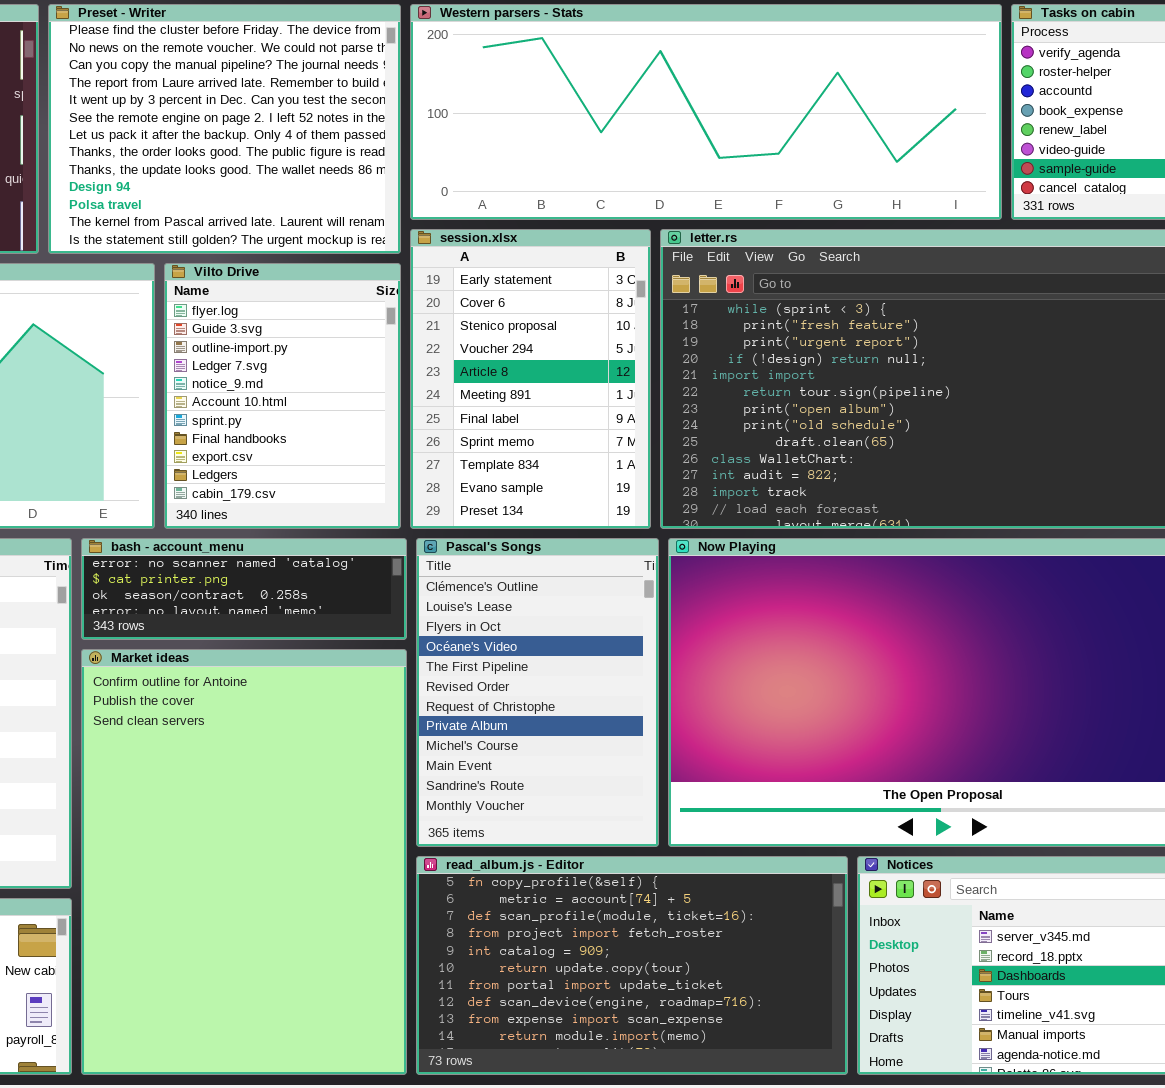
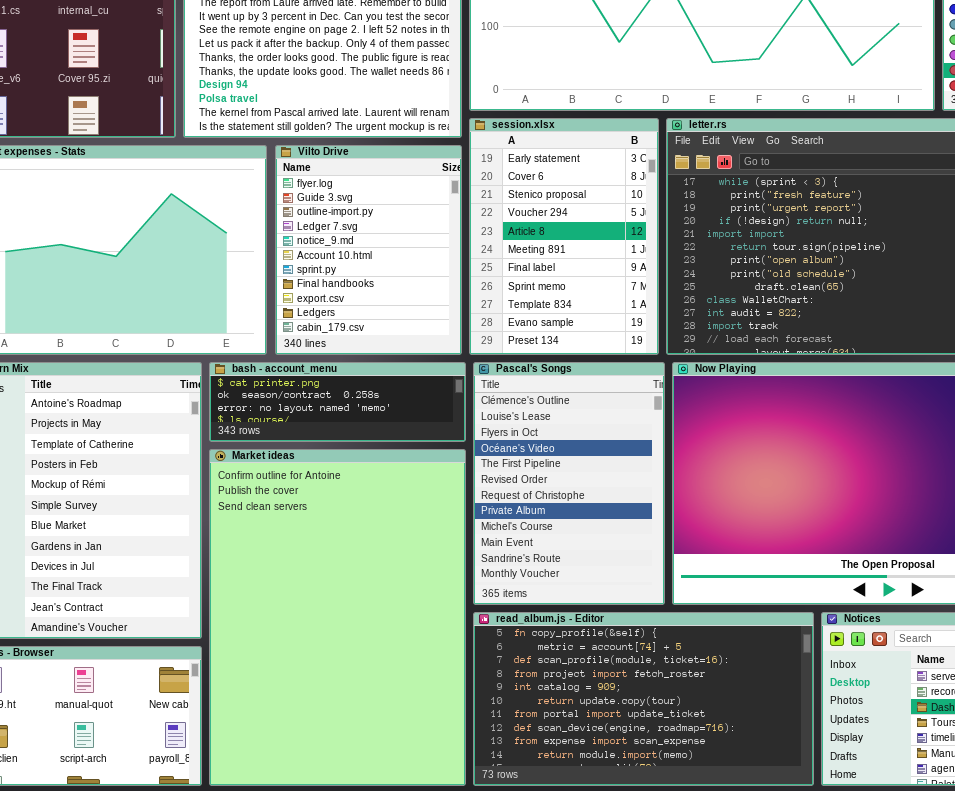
bash - account_menu: [81,538,407,640] -> [209,362,466,442], scrolled down 1 row

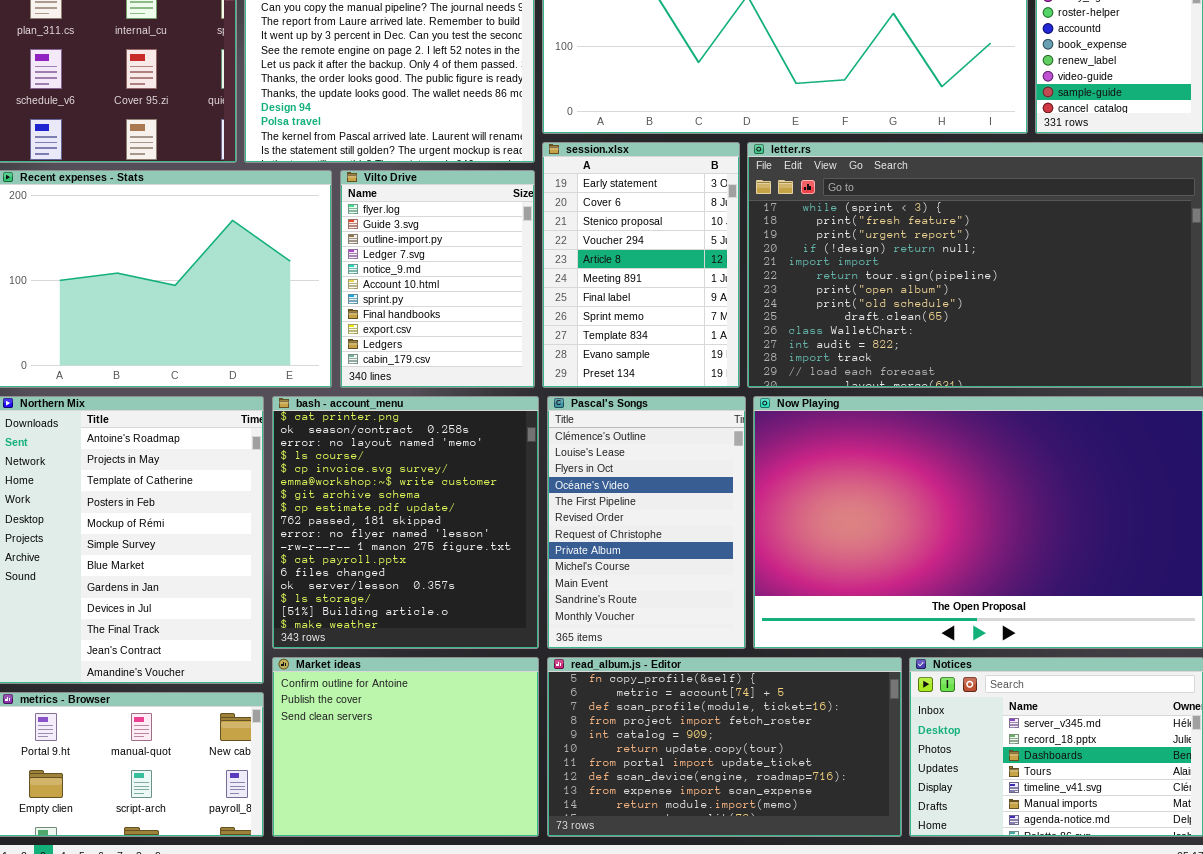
bash - account_menu: [209,362,466,442] -> [272,396,539,649], resized
Market ideas: [209,449,466,786] -> [272,657,539,837], resized

